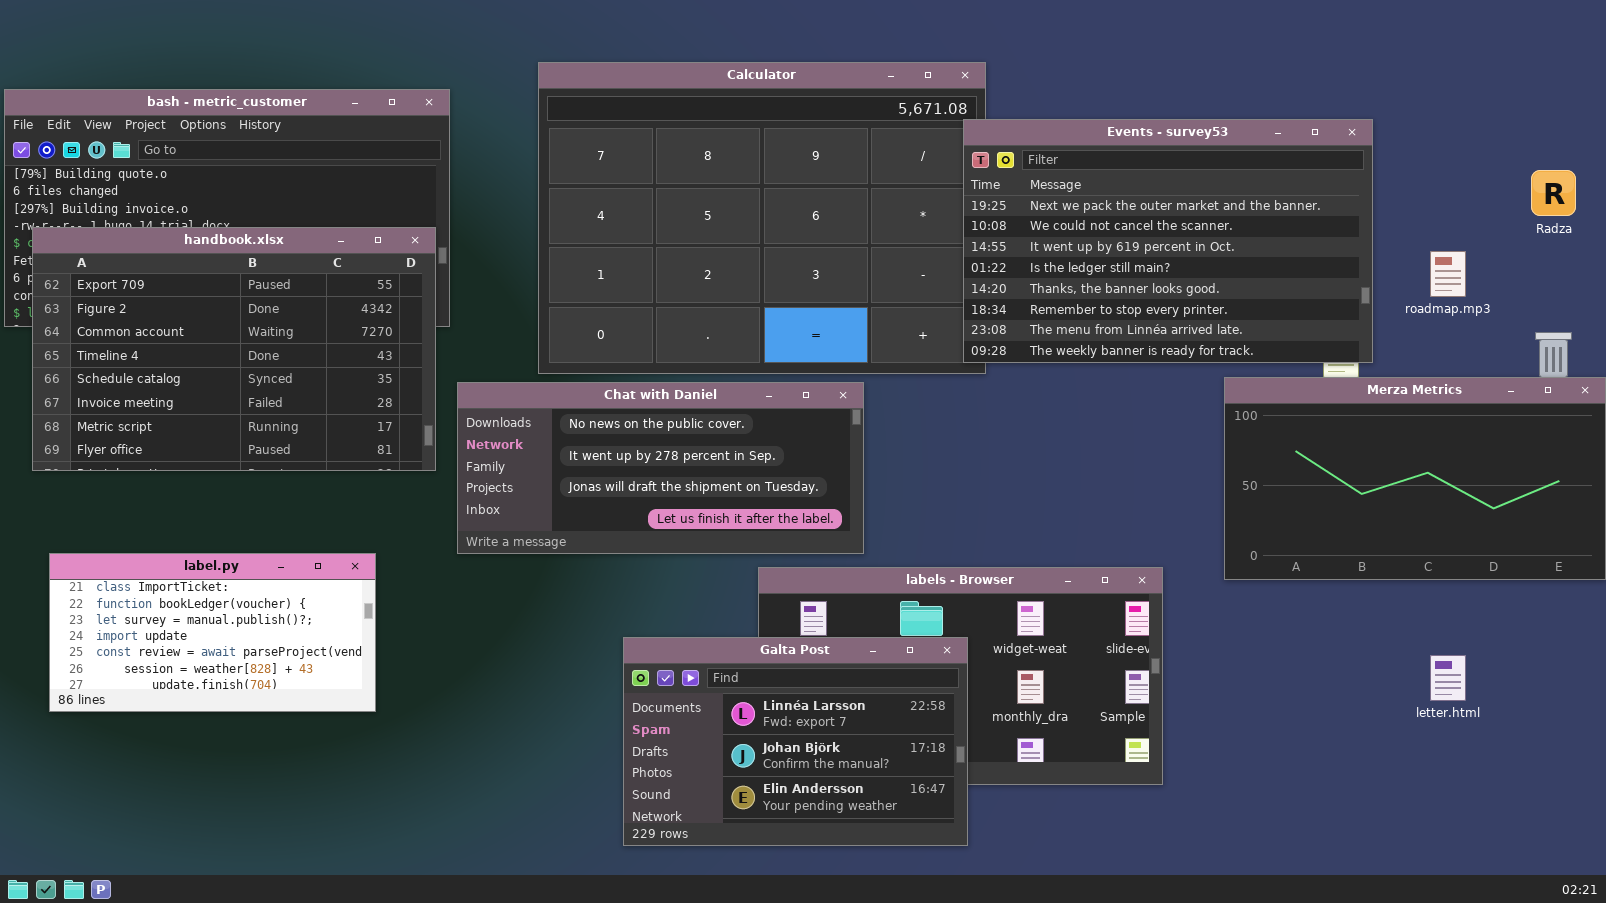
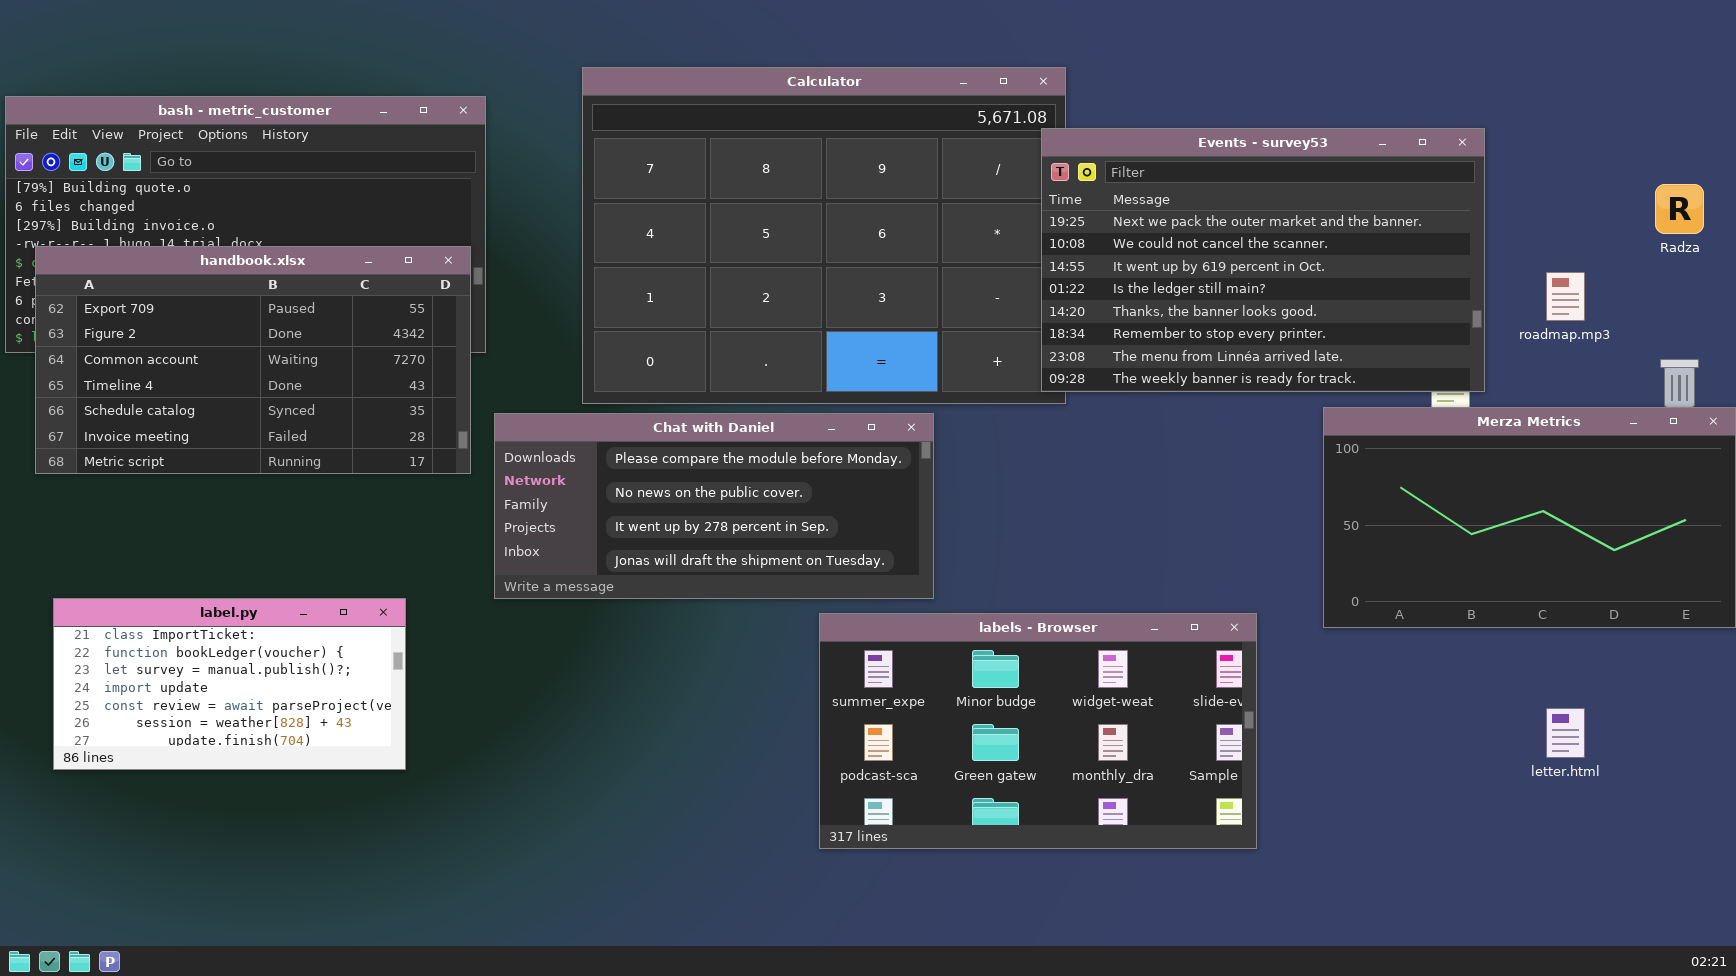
handbook.xlsx: [32,227,436,471] -> [35,246,471,474], resized
Chat with Daniel: [457,382,864,554] -> [494,413,934,599], scrolled up 1 row
Galta Post: [623,637,968,846] -> none, closed

